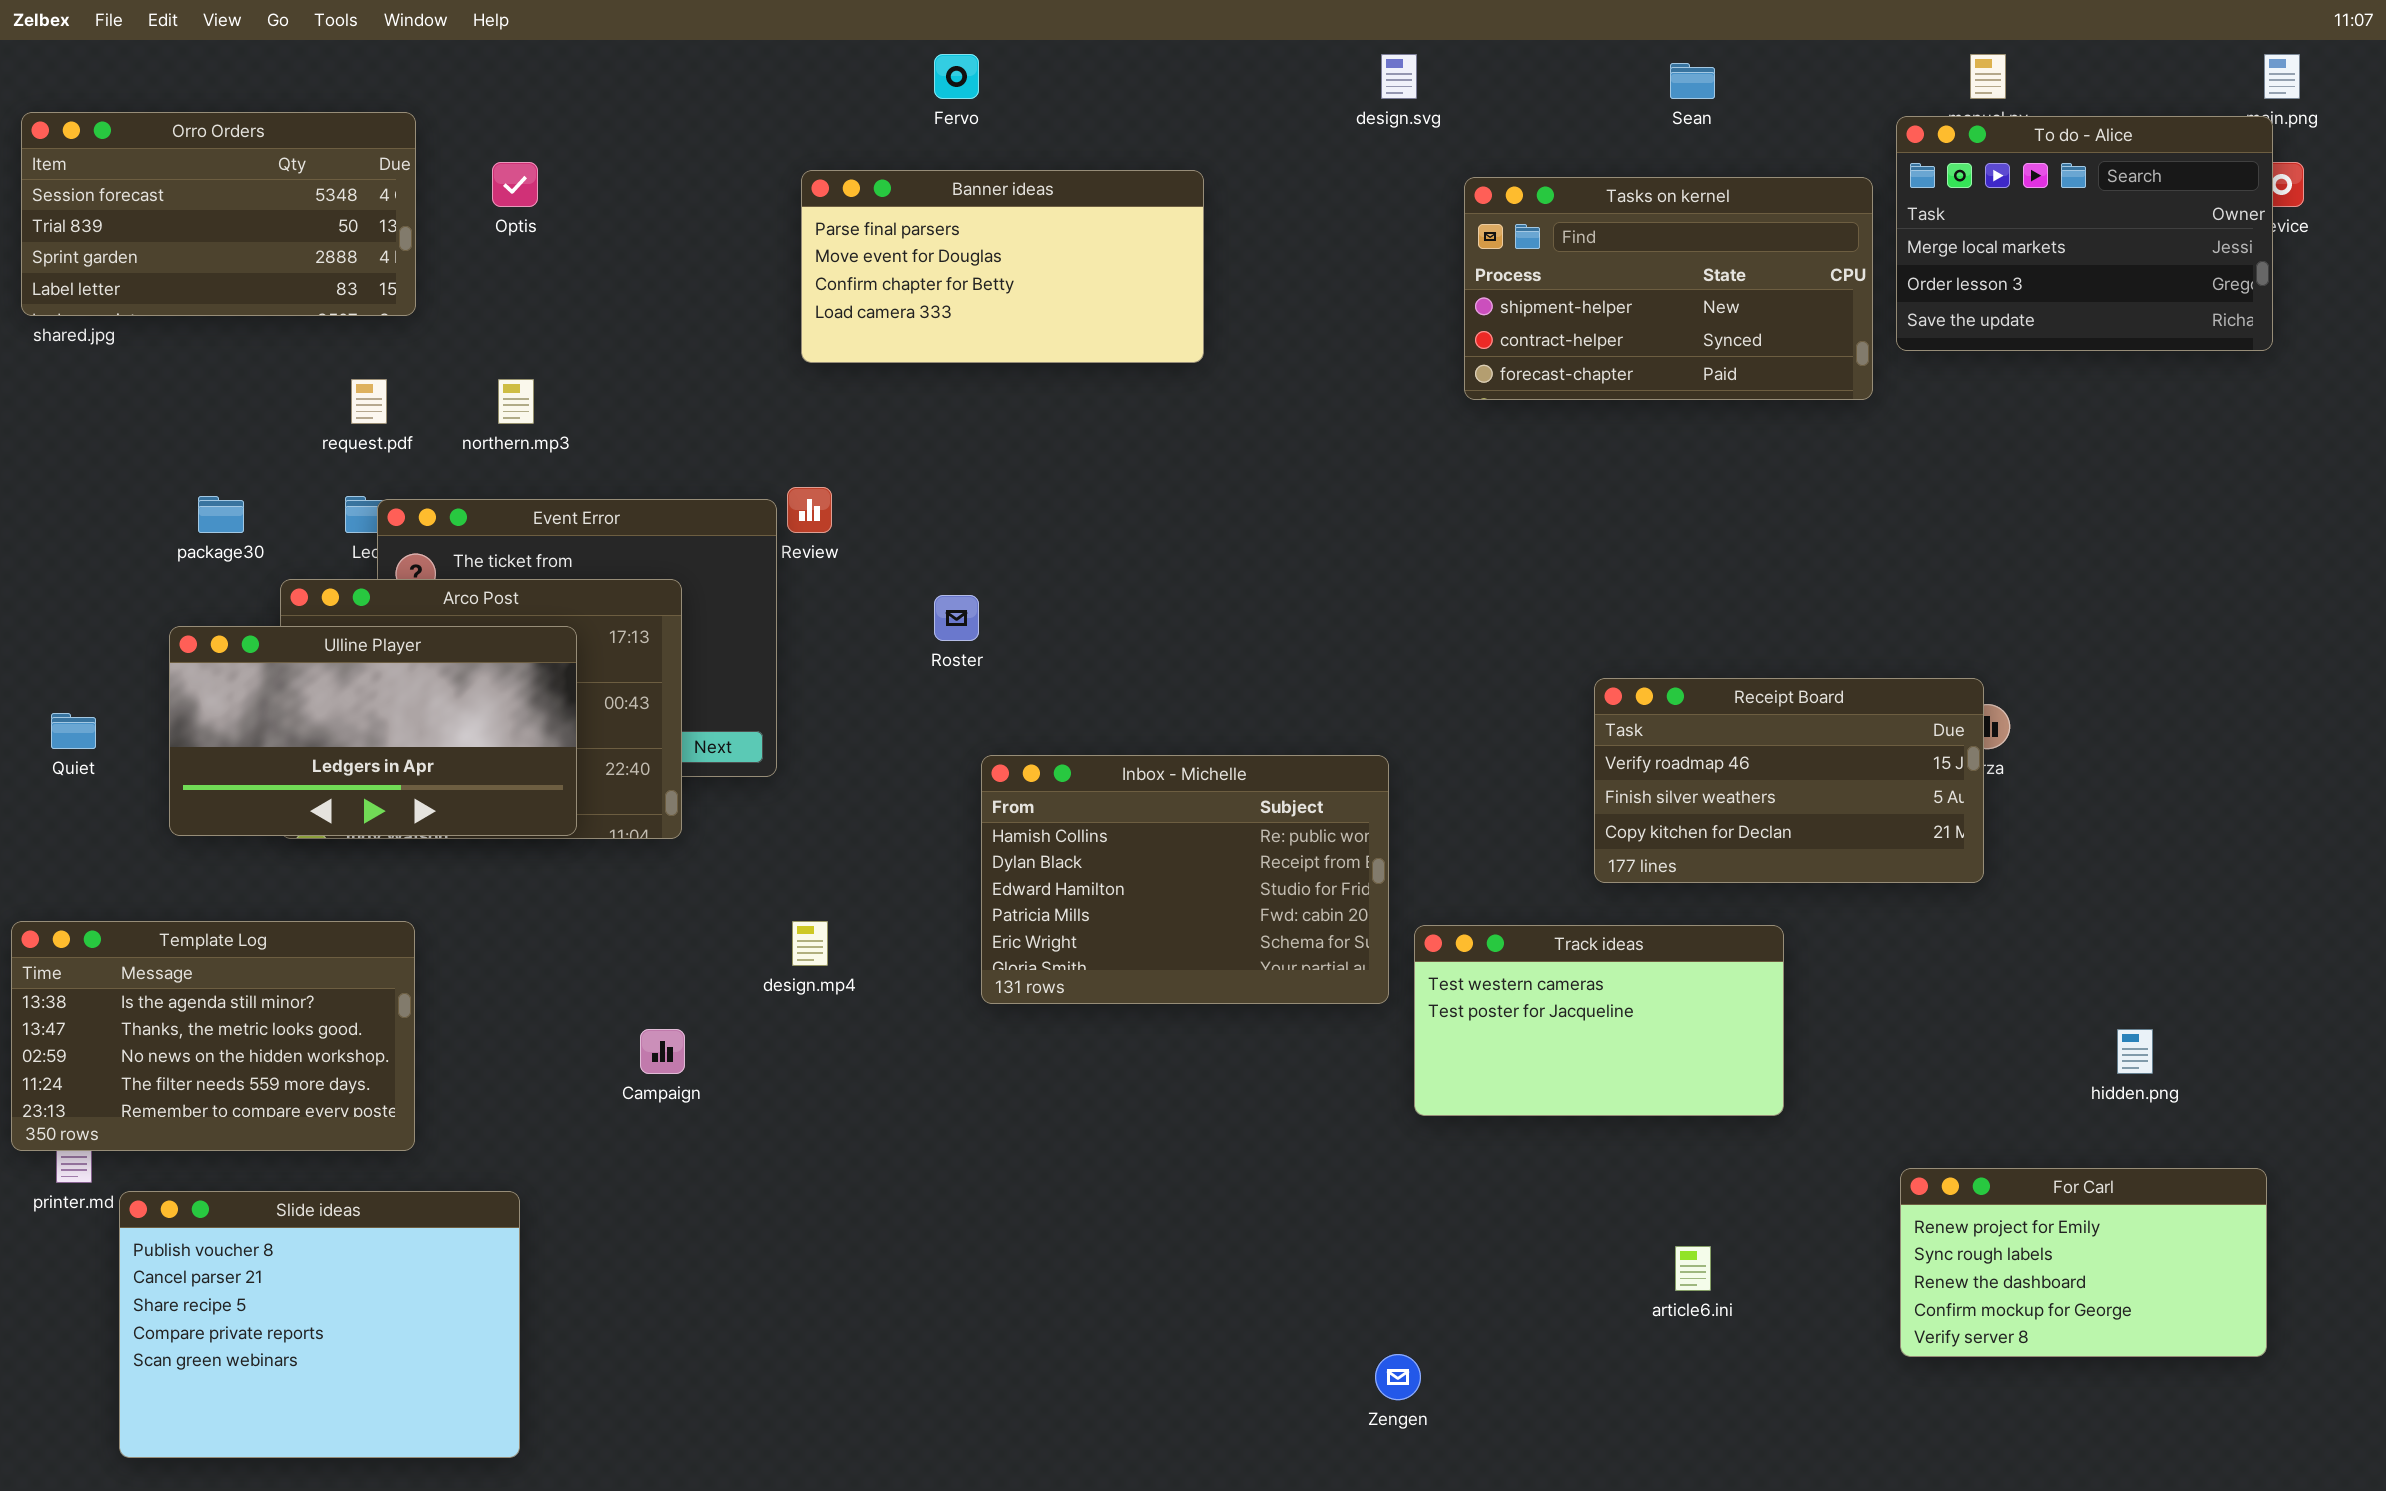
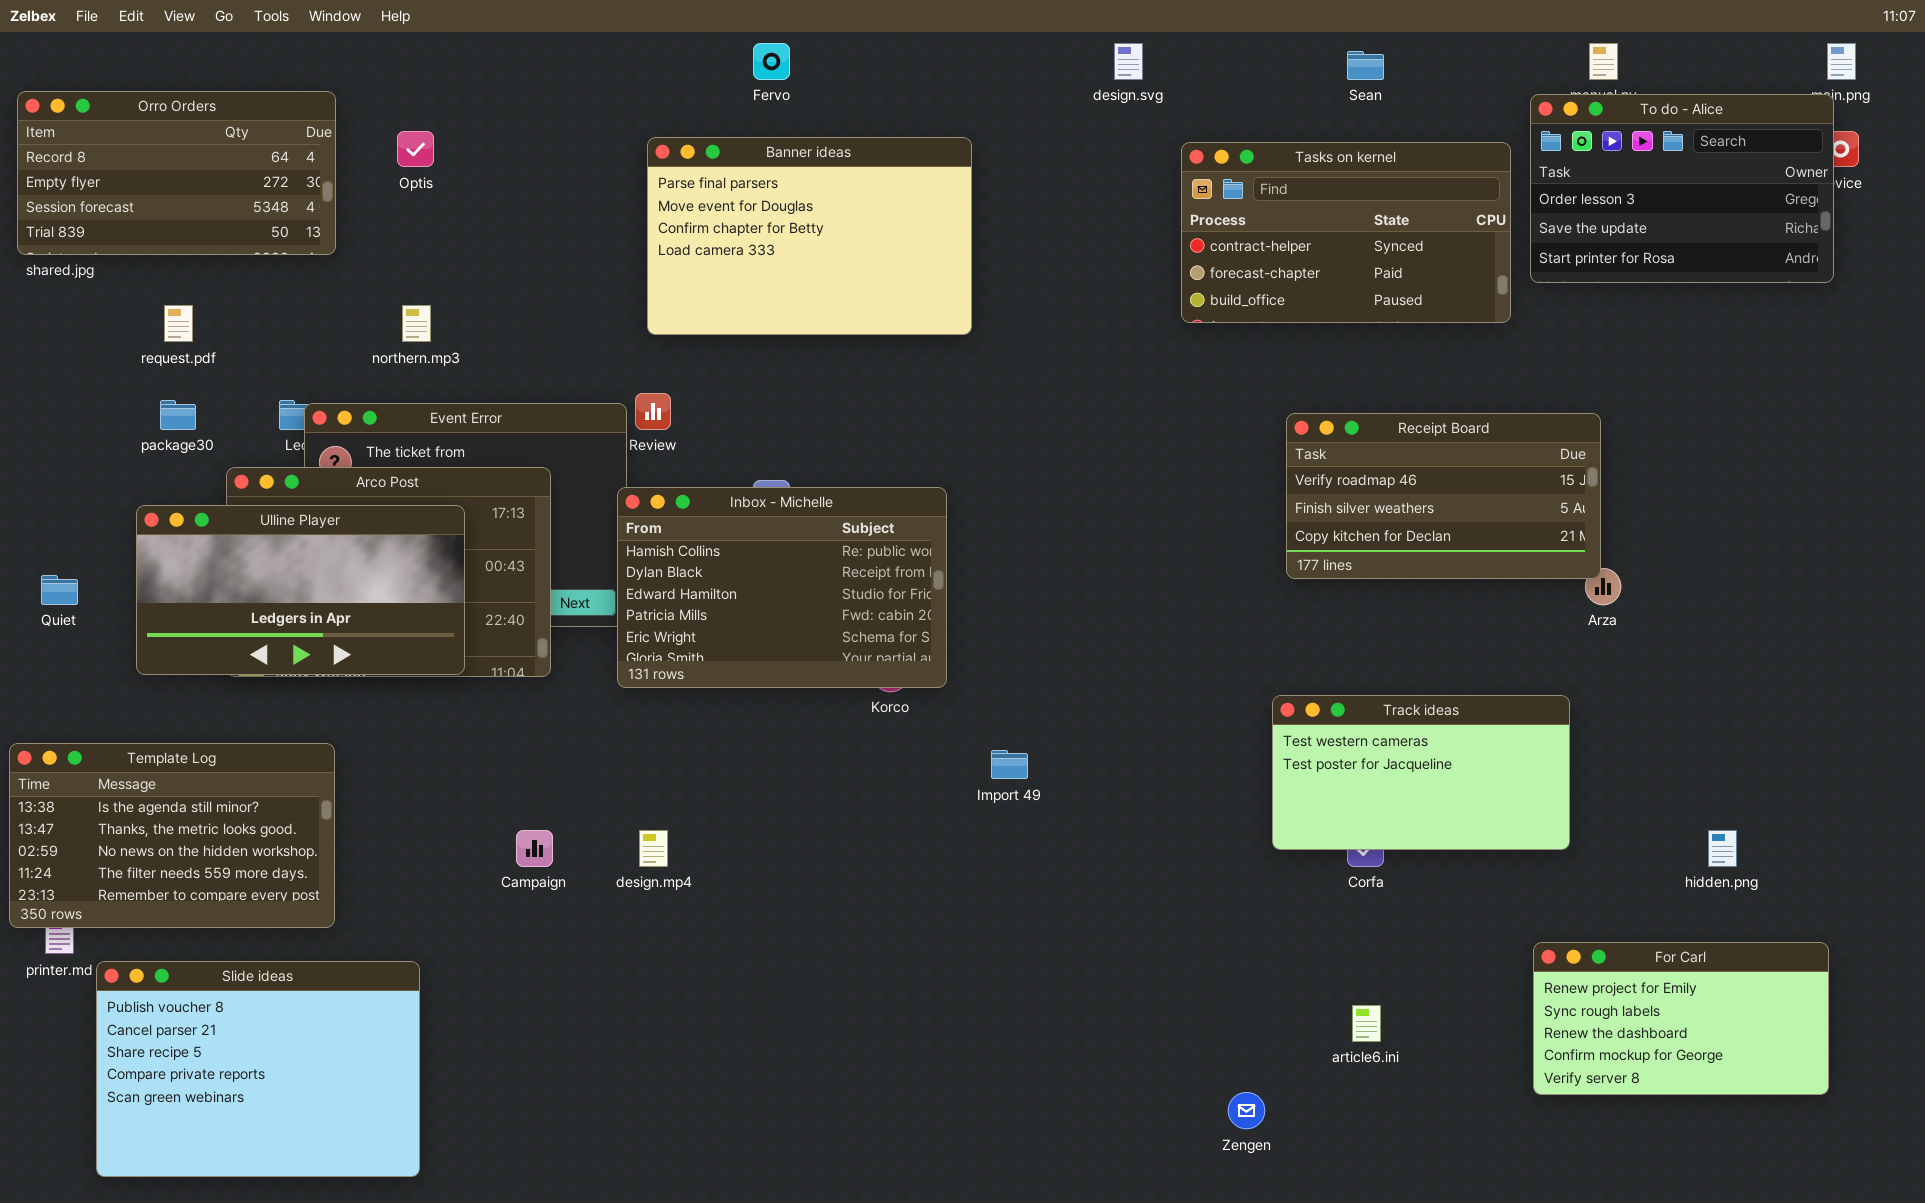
Orro Orders: [21,112,416,316] -> [17,91,336,255], scrolled up 2 rows
To do - Alice: [1896,116,2273,351] -> [1530,94,1834,283], scrolled down 1 row
Banner ideas: [801,170,1204,363] -> [647,137,972,335], resized
Tasks on kernel: [1464,177,1873,400] -> [1181,142,1511,323], scrolled down 1 row
request.pdf: [351,379,387,424] -> [164,305,193,342], moved
Receipt Board: [1594,678,1984,883] -> [1286,413,1601,579], moved
Inbox - Michelle: [981,755,1389,1004] -> [617,487,947,688], moved
design.mp4: [792,921,828,966] -> [639,830,668,867], moved
Track ideas: [1414,925,1784,1116] -> [1272,695,1570,850], moved
Zengen: [1375,1354,1421,1400] -> [1228,1092,1265,1129], moved

